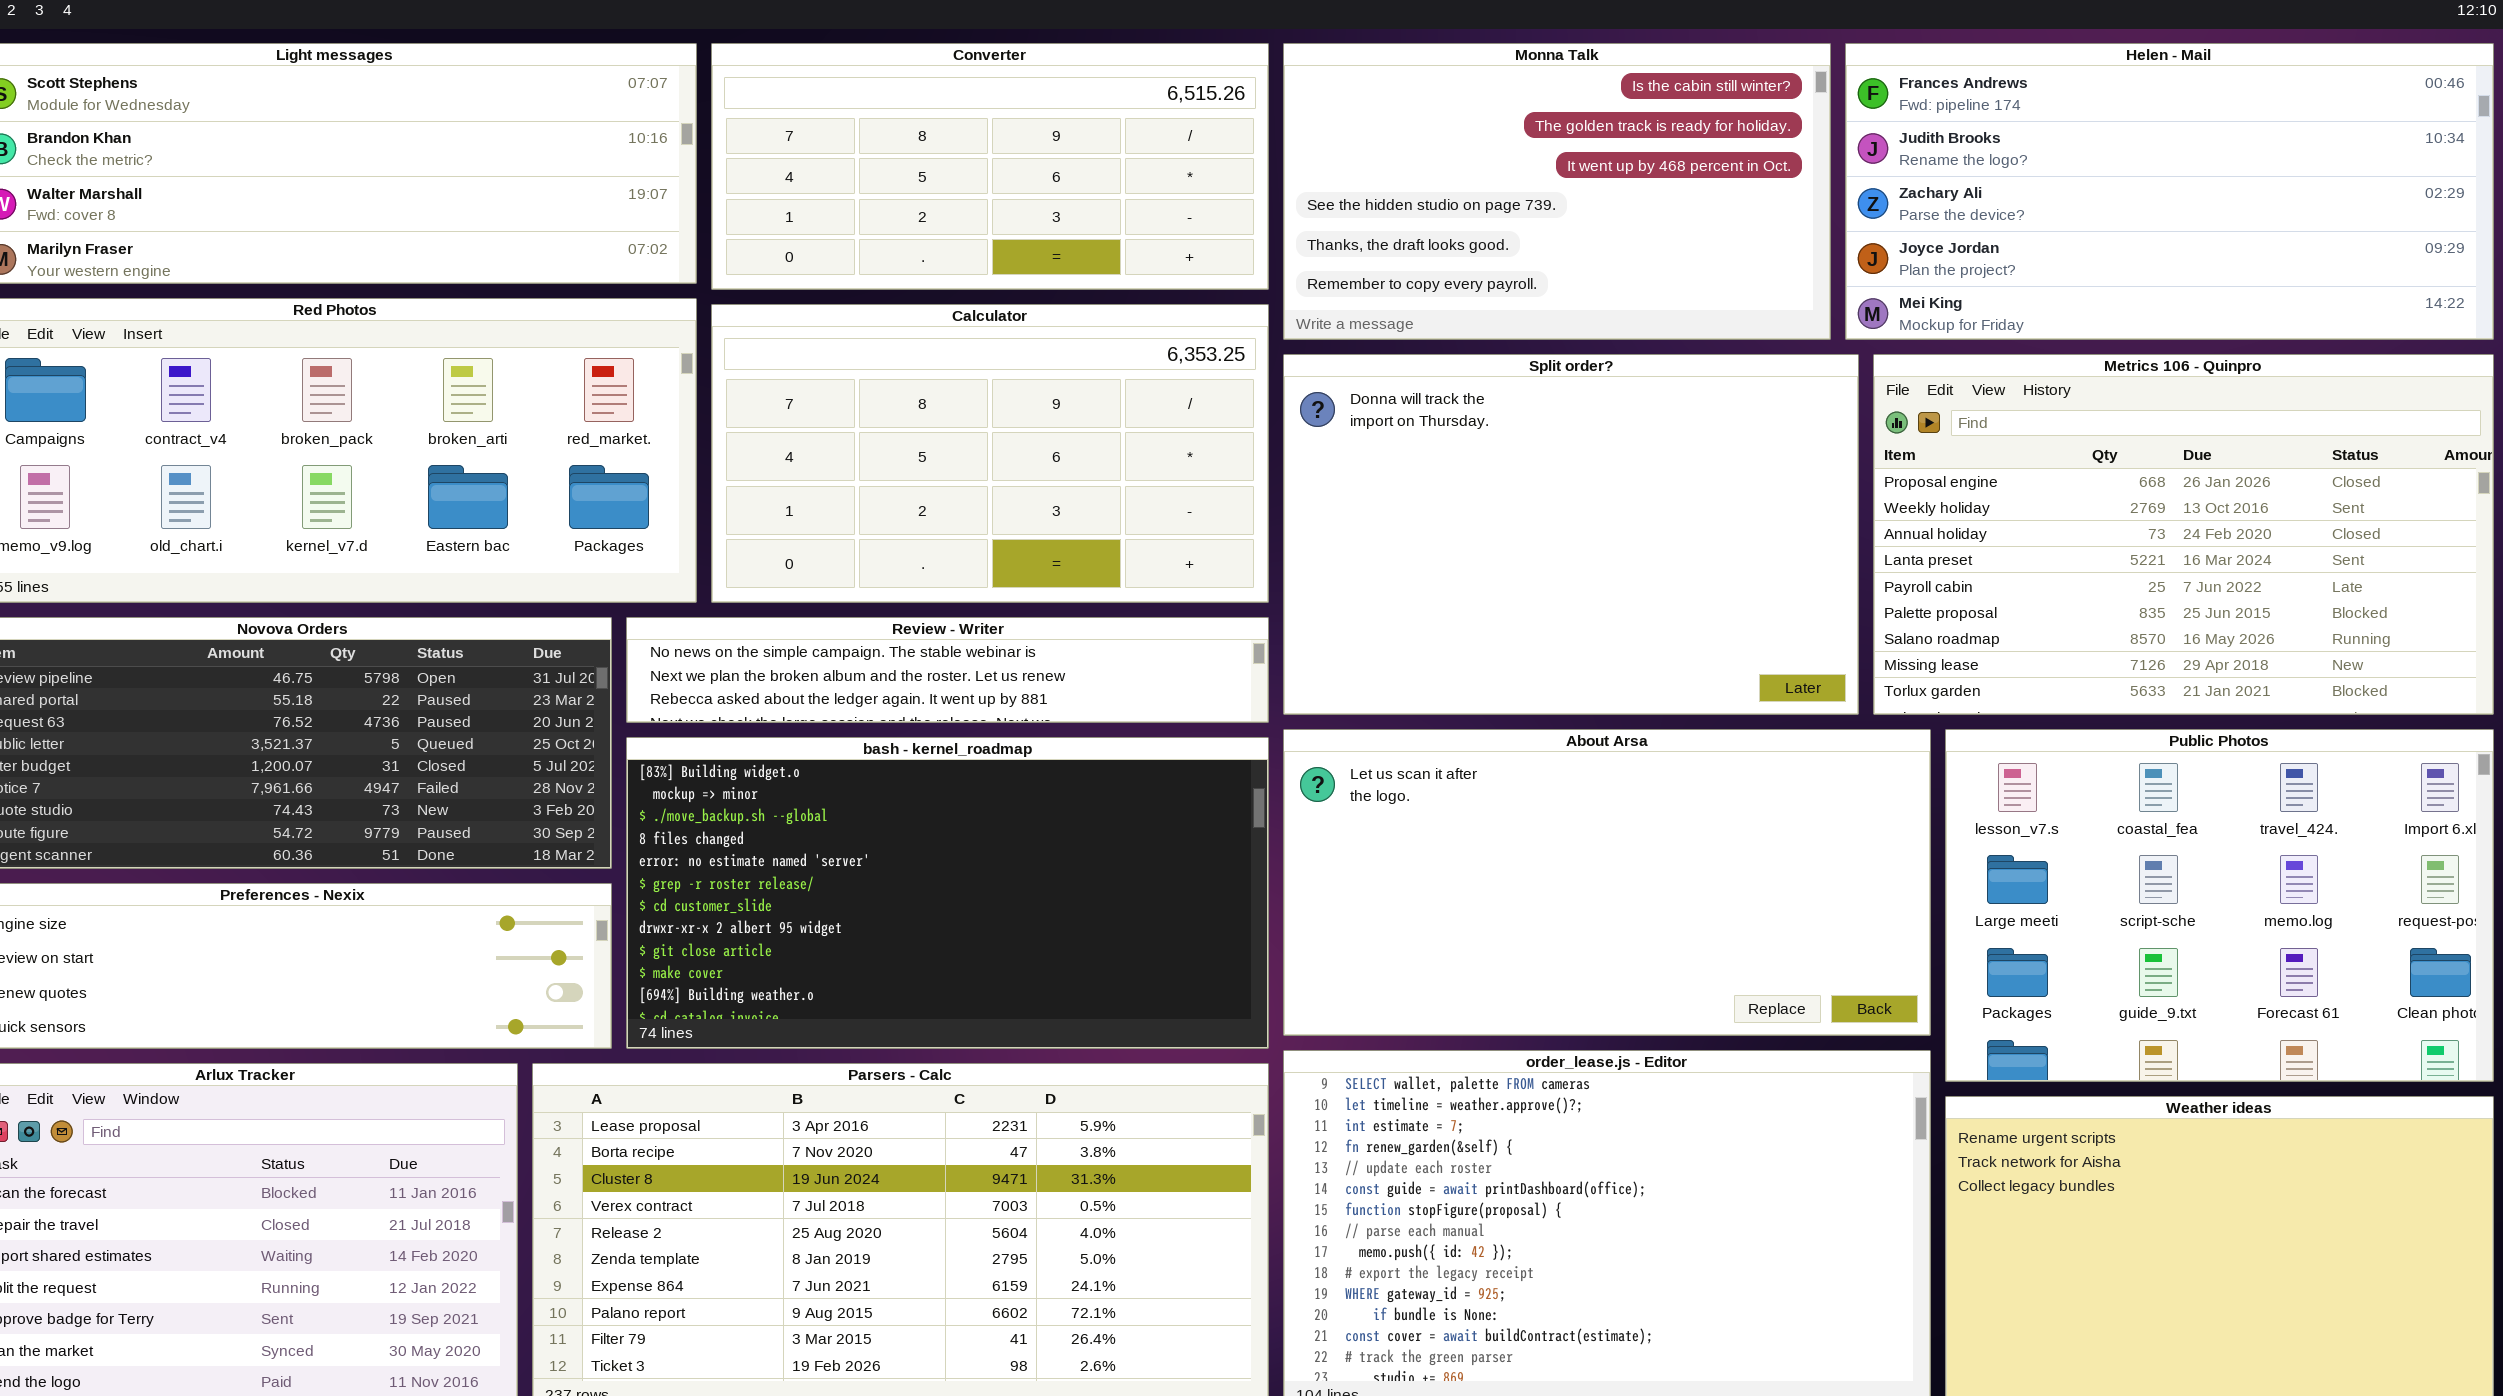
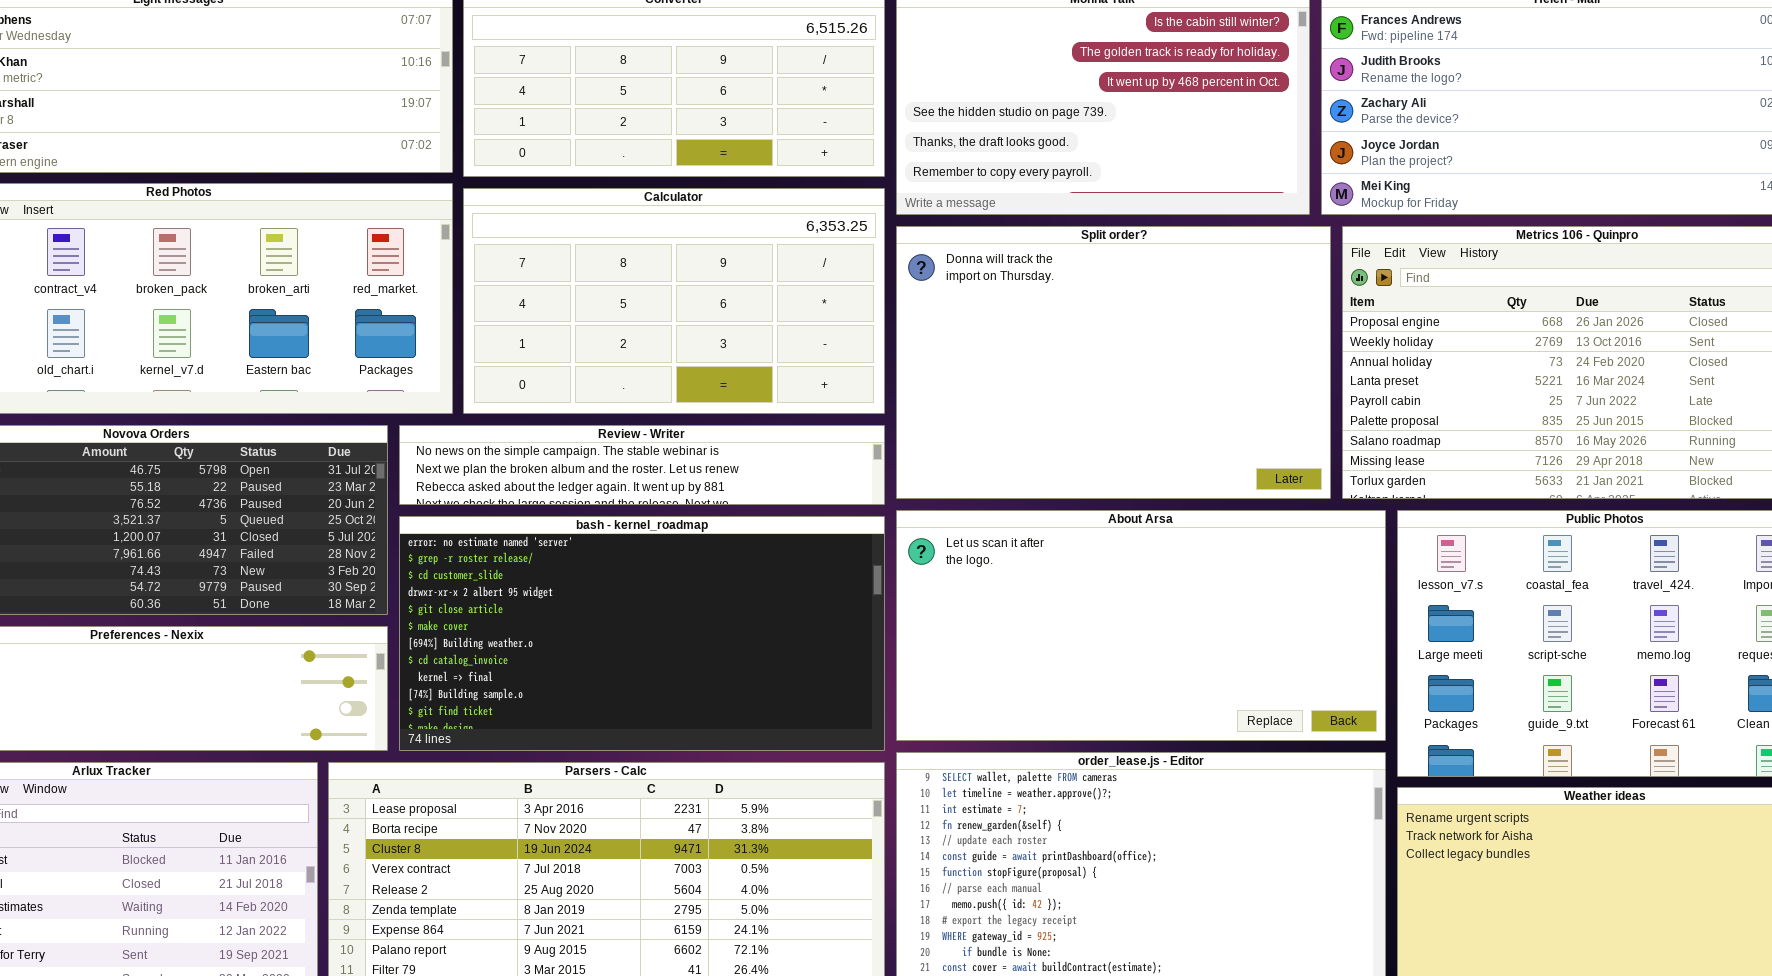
bash - kernel_roadmap: [626,737,1269,1049] -> [399,516,885,751], scrolled down 4 rows

